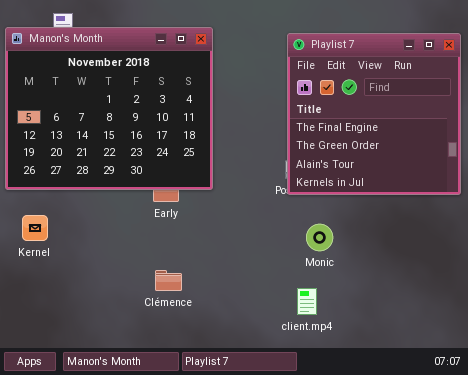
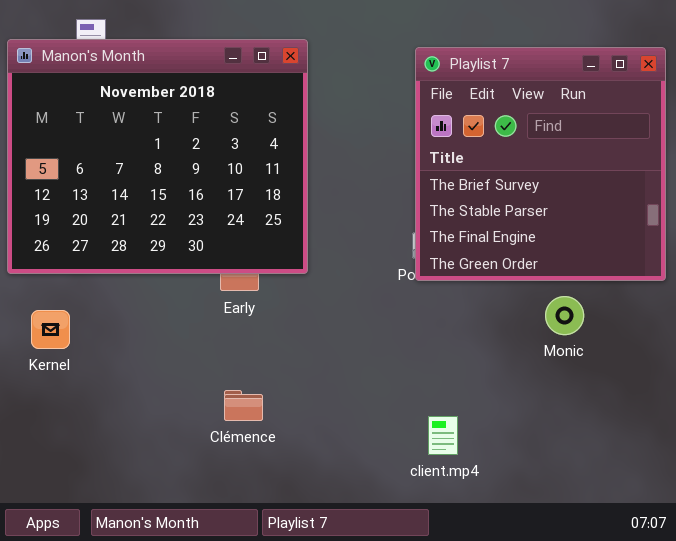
Playlist 7: [287,33,461,195] -> [415,47,666,281], scrolled up 2 rows
Monic: [306,224,333,251] -> [545,296,584,335], moved

